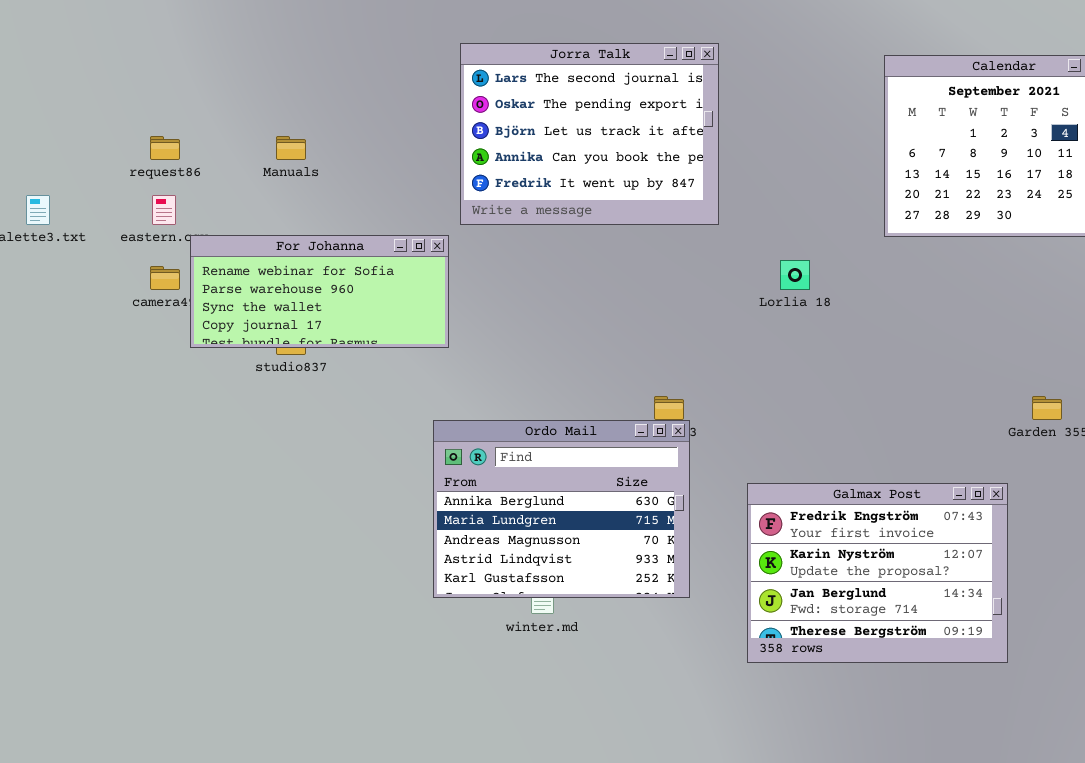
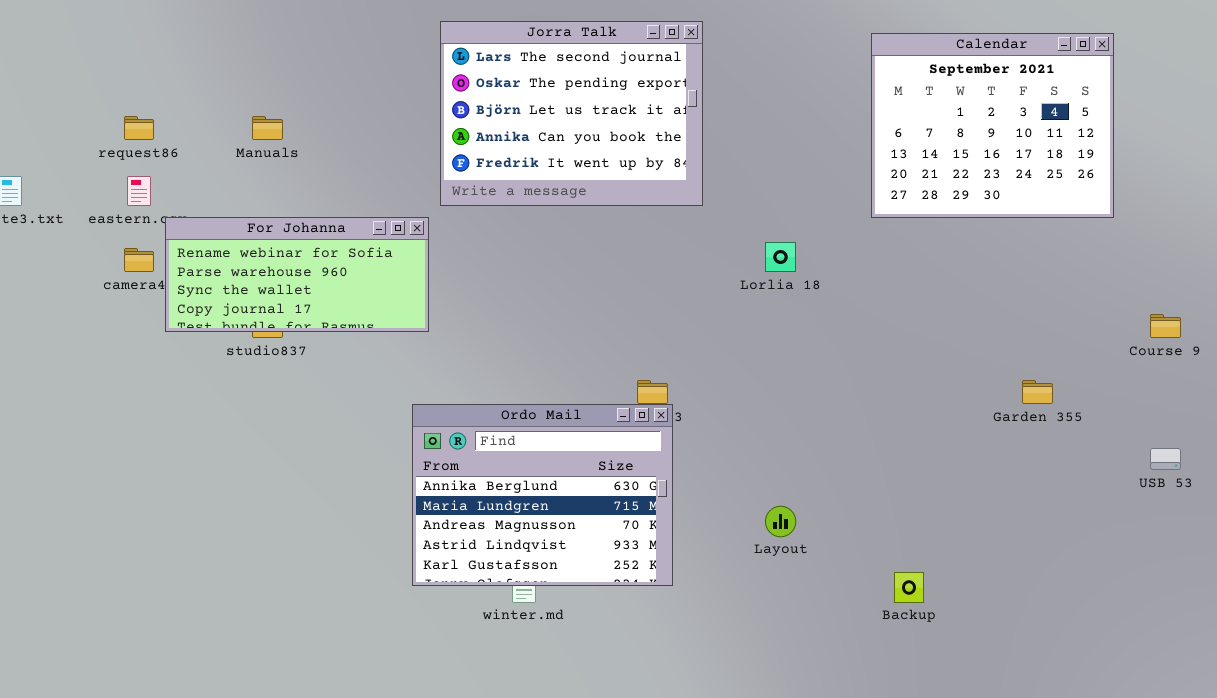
Galmax Post: [747,483,1008,663] -> none, closed

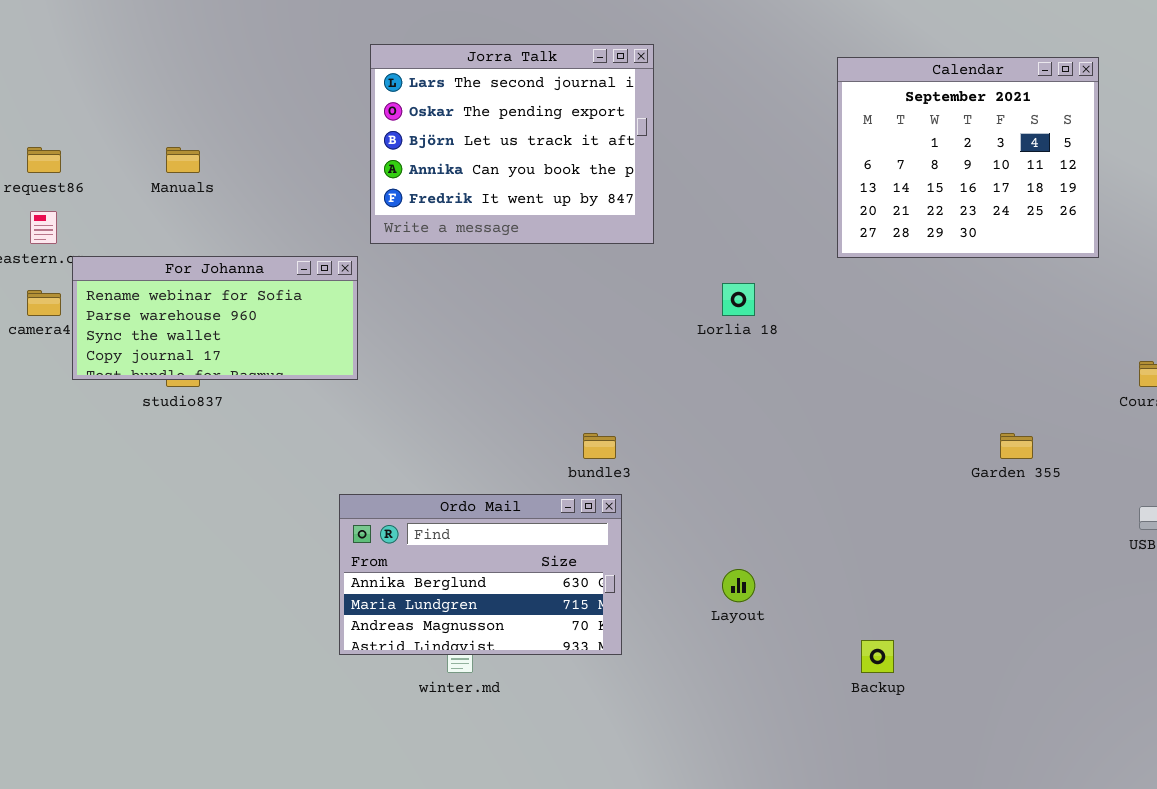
Ordo Mail: [412,404,673,586] -> [339,494,622,655], resized

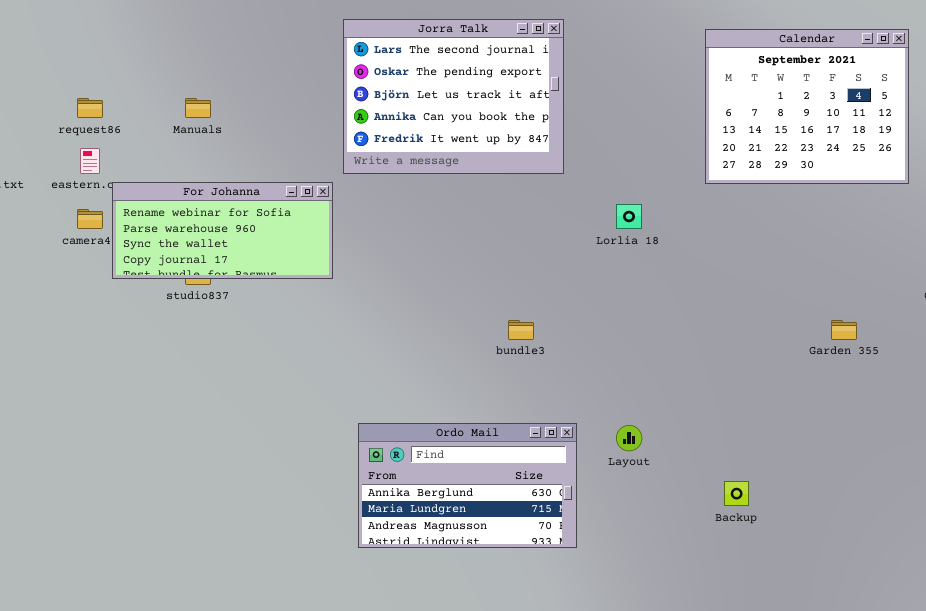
Ordo Mail: [339,494,622,655] -> [358,423,577,548], moved

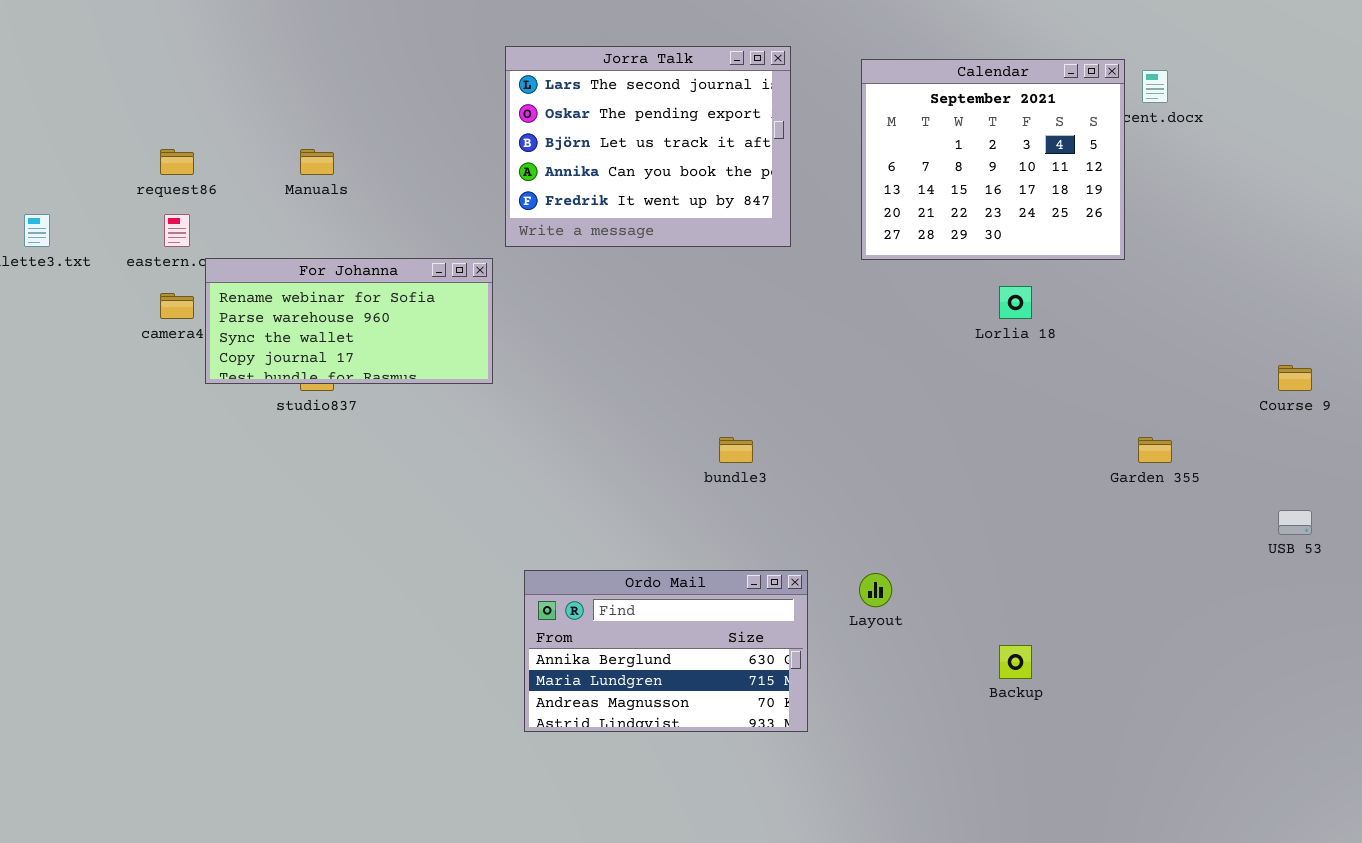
Calendar: [705,29,909,184] -> [861,59,1125,260], moved
Lorlia 18: [616,204,642,229] -> [999,286,1032,319], moved

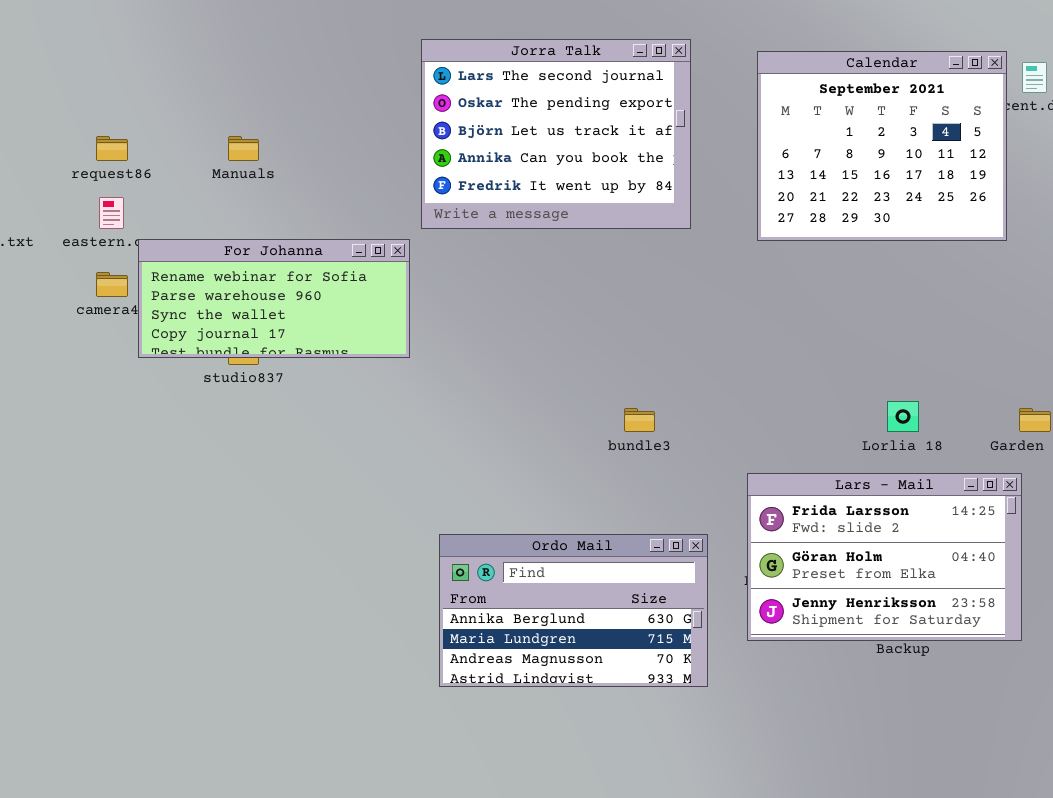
Lorlia 18: [999,286,1032,319] -> [887,401,919,432], moved
Lars - Mail: none -> [747,473,1022,641], opened

